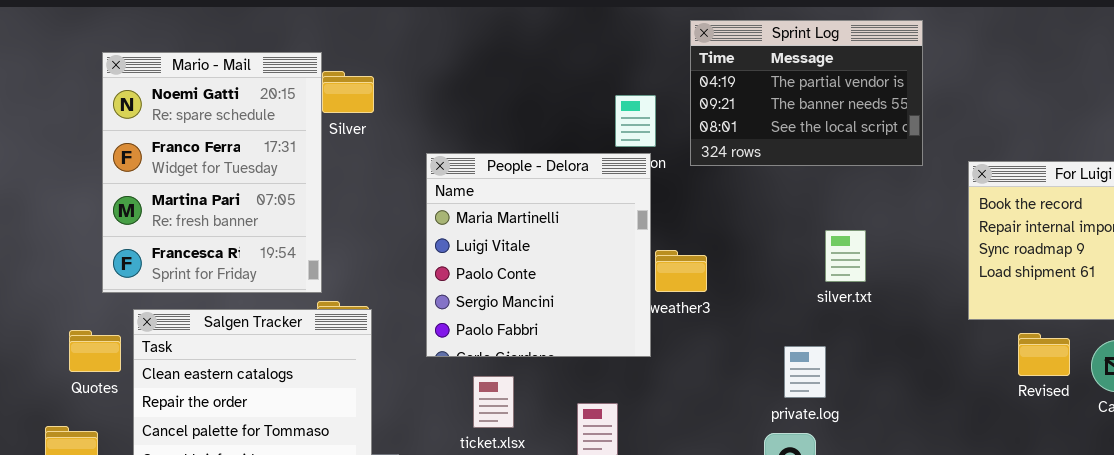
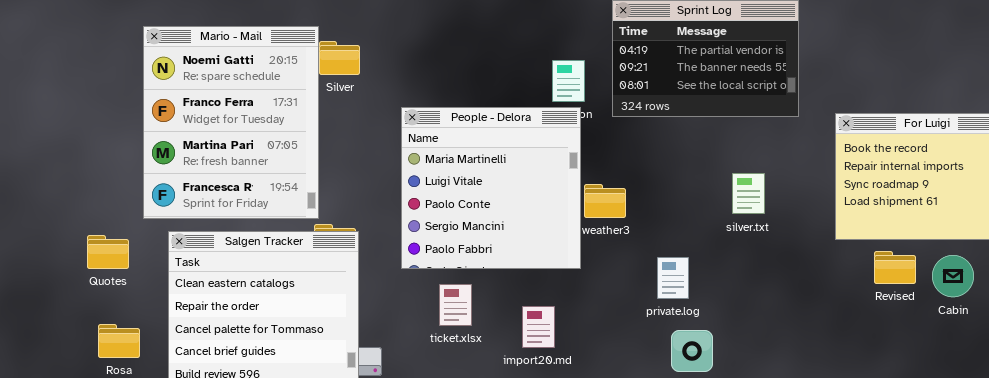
silver.txt: [825,230,866,282] -> [732,173,765,214], moved
Quotes: [69,330,121,372] -> [87,235,129,269], moved
private.log: [784,346,826,398] -> [657,257,689,299], moved

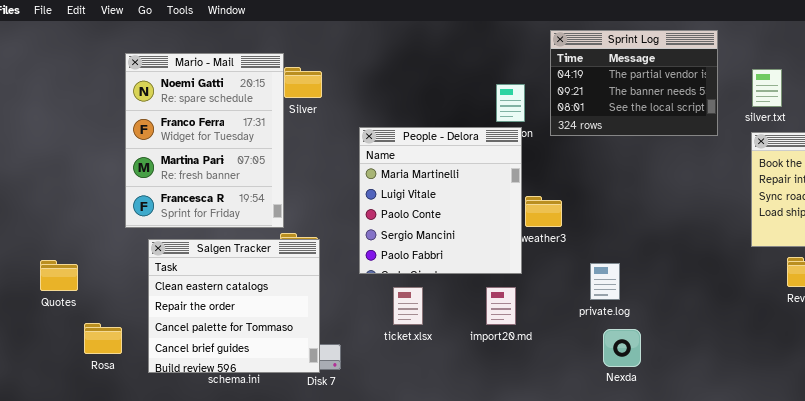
silver.txt: [732,173,765,214] -> [752,69,782,107], moved
Quotes: [87,235,129,269] -> [40,260,78,291], moved
import20.md: [522,306,555,348] -> [486,287,516,325], moved

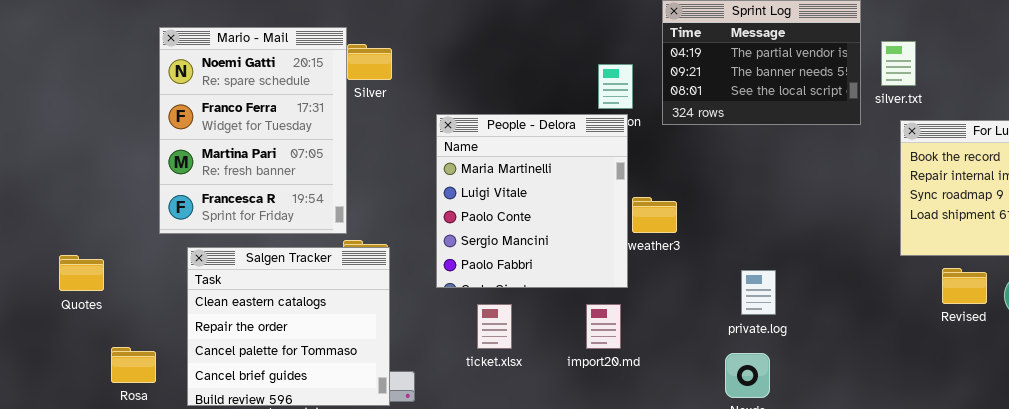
silver.txt: [752,69,782,107] -> [881,41,916,86], moved
Quotes: [40,260,78,291] -> [59,255,104,291], moved
private.log: [590,263,620,300] -> [741,270,776,315], moved

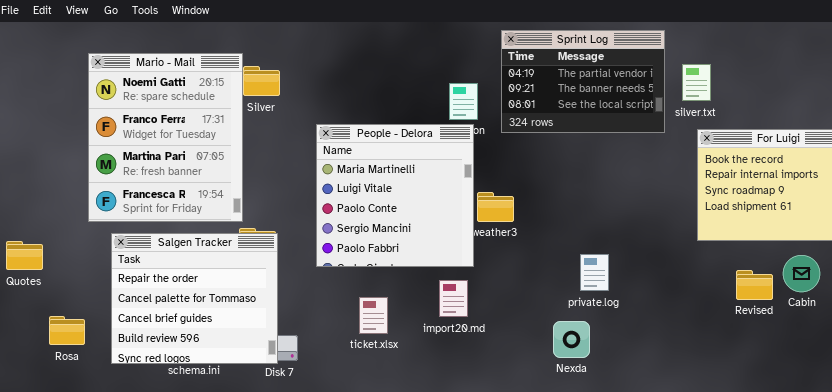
Salgen Tracker: [187,247,390,406] -> [111,233,278,364], scrolled down 1 row
Revised: [942,268,987,304] -> [736,270,773,300], moved
private.log: [741,270,776,315] -> [580,254,609,291], moved
ticket.xlsx: [477,304,512,349] -> [359,297,388,334], moved

